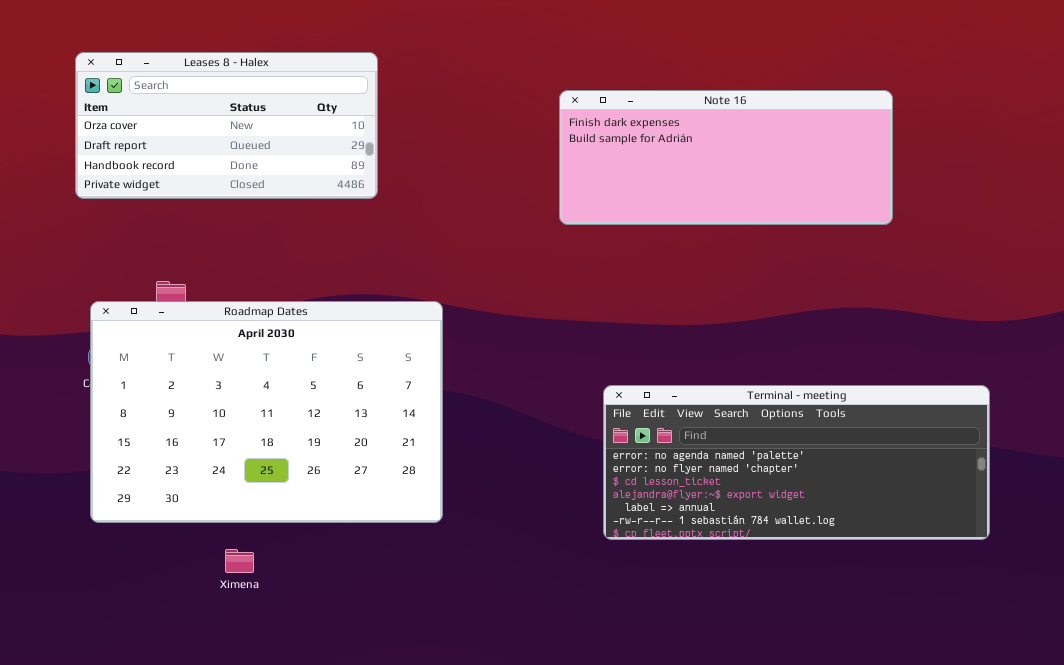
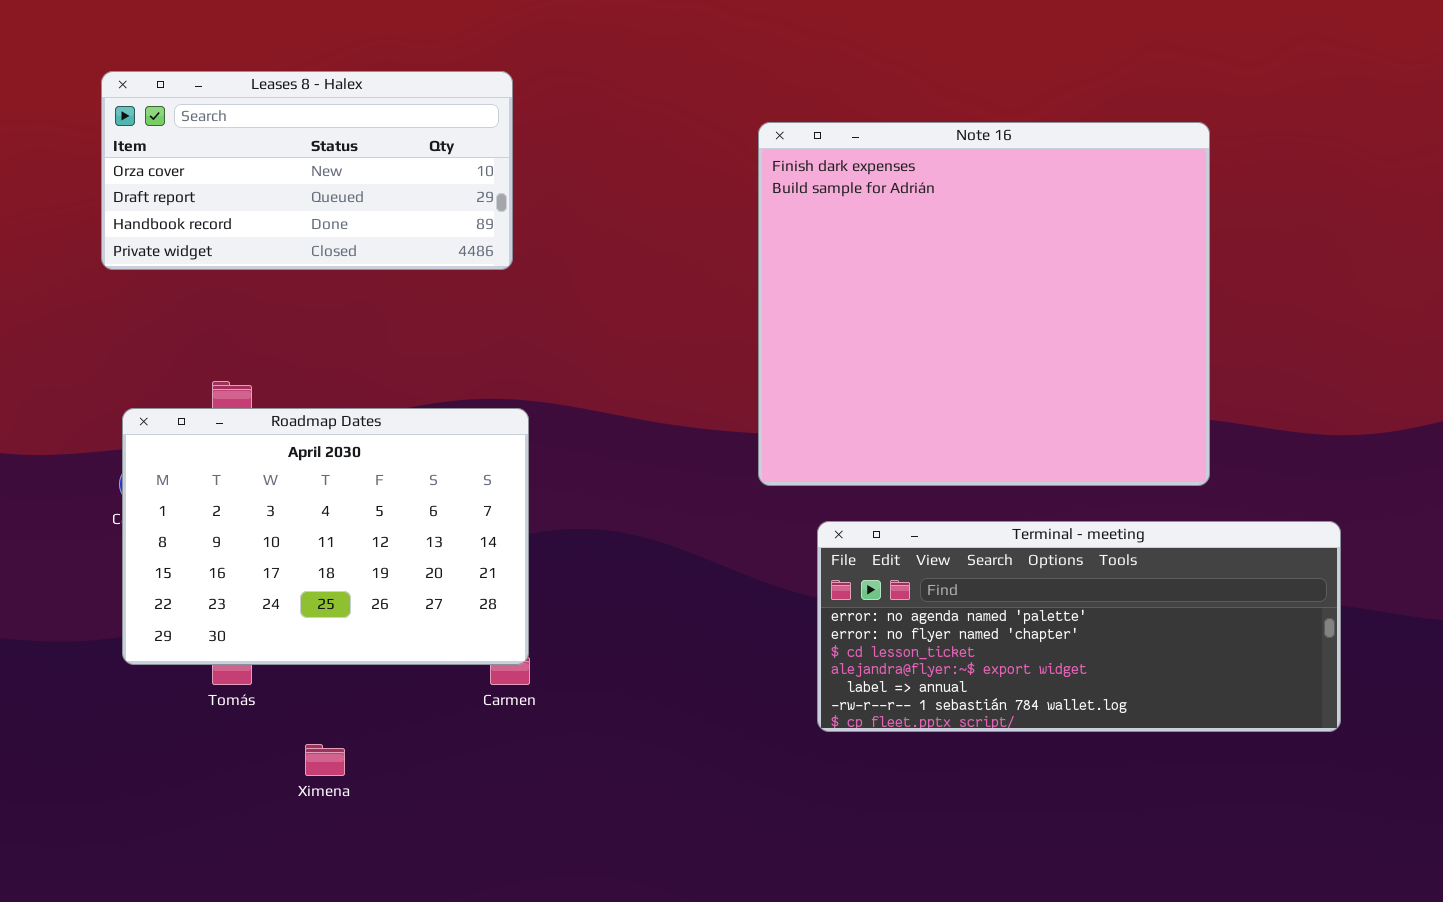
Note 16: [559,90,893,225] -> [758,122,1210,486], resized
Roadmap Dates: [90,301,443,523] -> [122,408,529,665], resized

